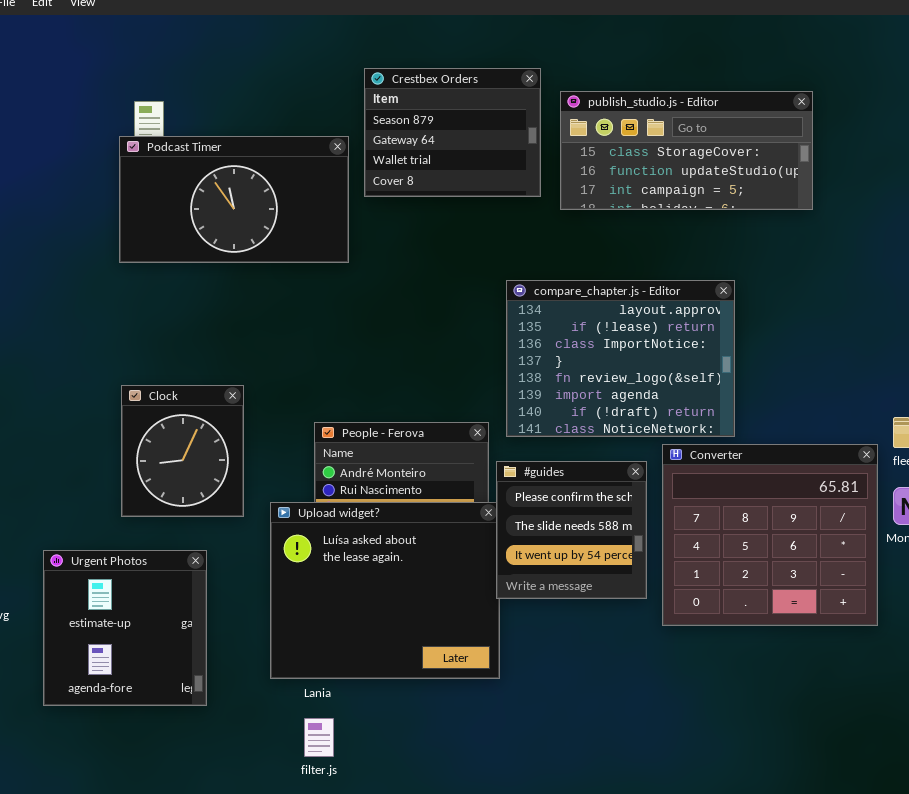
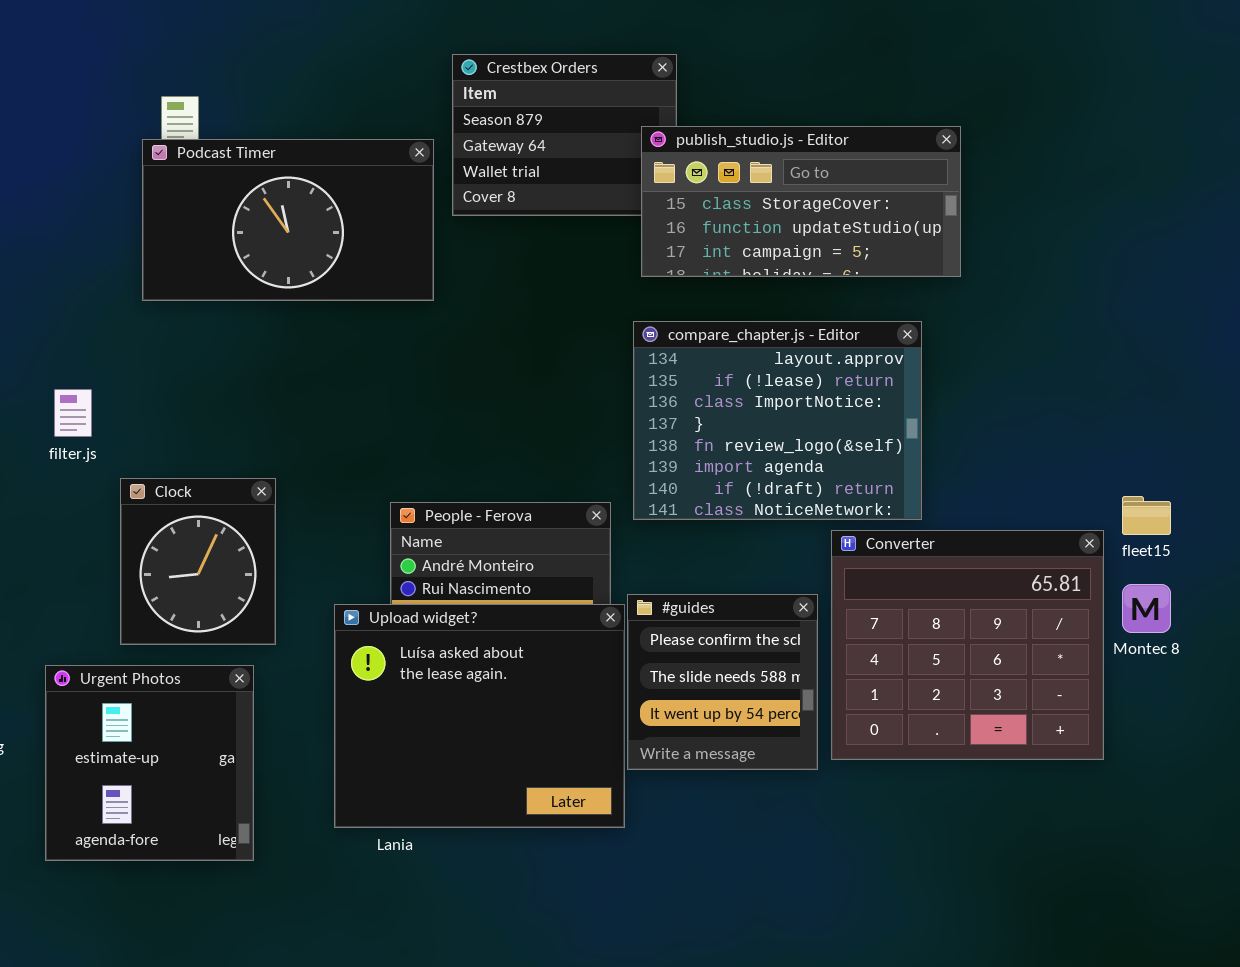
publish_studio.js - Editor: [560,91,813,210] -> [641,126,961,277], moved
Clock: [121,385,244,517] -> [120,478,276,645], moved
#guides: [496,461,647,599] -> [627,594,818,770], moved
filter.js: [304,718,334,757] -> [54,389,92,437], moved

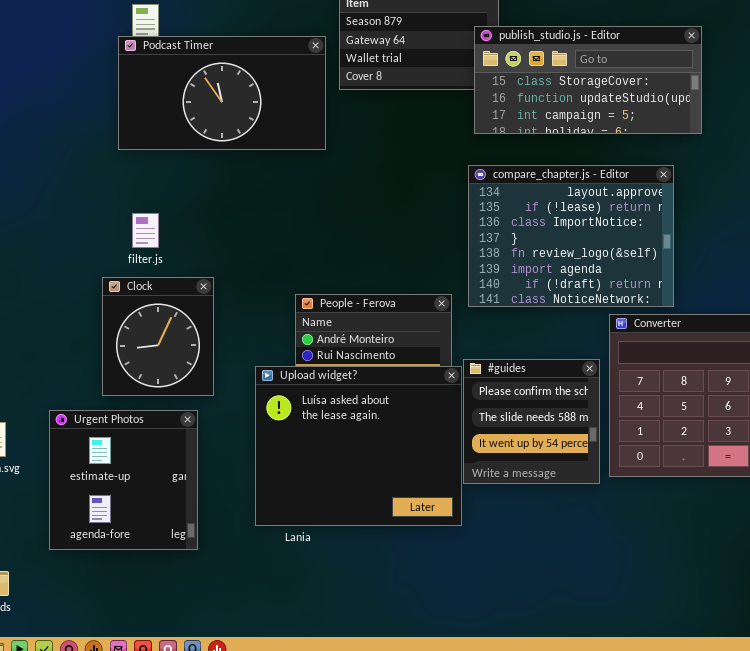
filter.js: [54,389,92,437] -> [132,213,159,248], moved

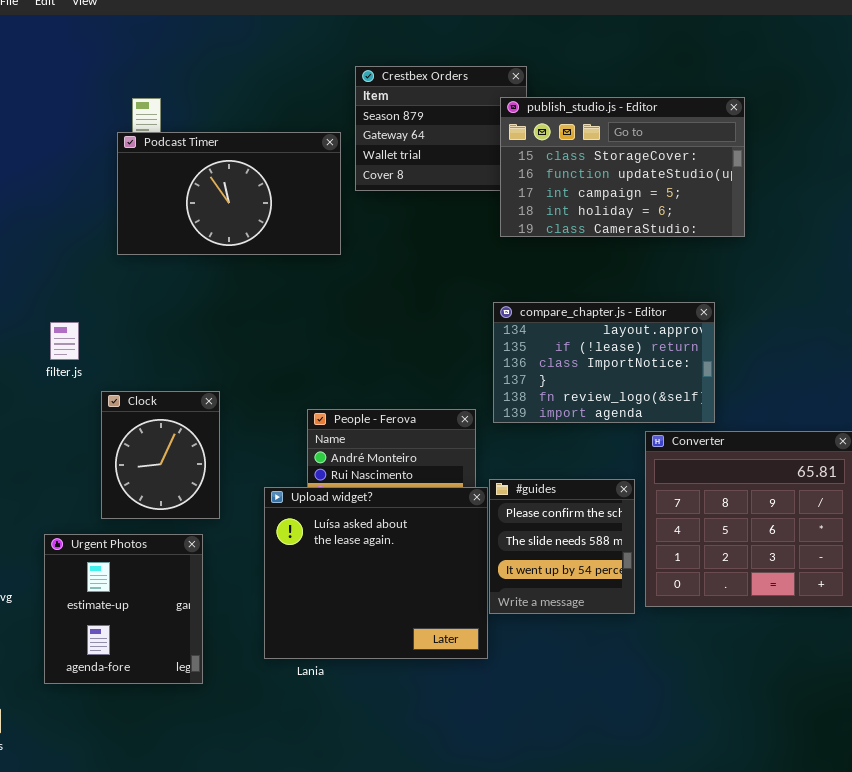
publish_studio.js - Editor: [474,26,702,134] -> [500,97,745,237], resized
compare_chapter.js - Editor: [468,165,674,307] -> [493,302,715,423], resized
filter.js: [132,213,159,248] -> [50,322,79,360], moved

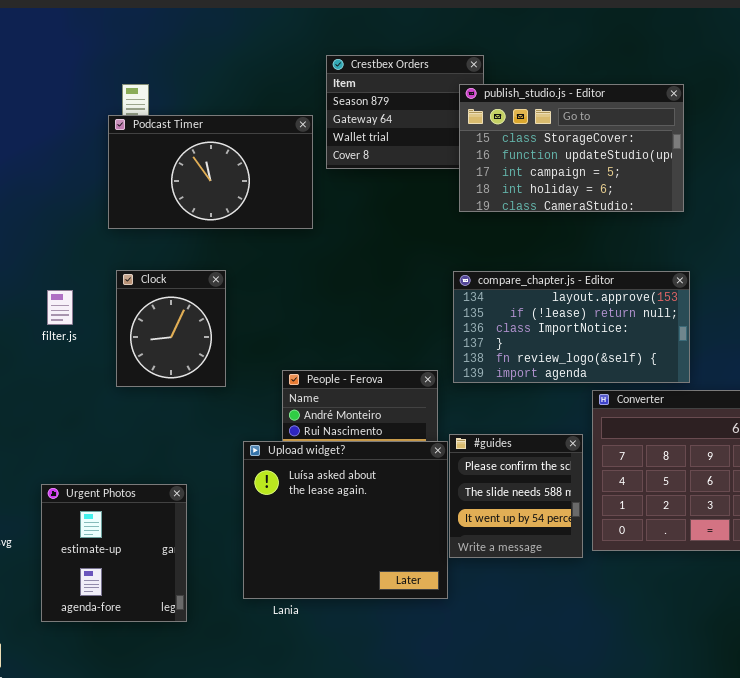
compare_chapter.js - Editor: [493,302,715,423] -> [453,271,690,383], resized
Clock: [101,391,220,519] -> [116,270,226,387], moved

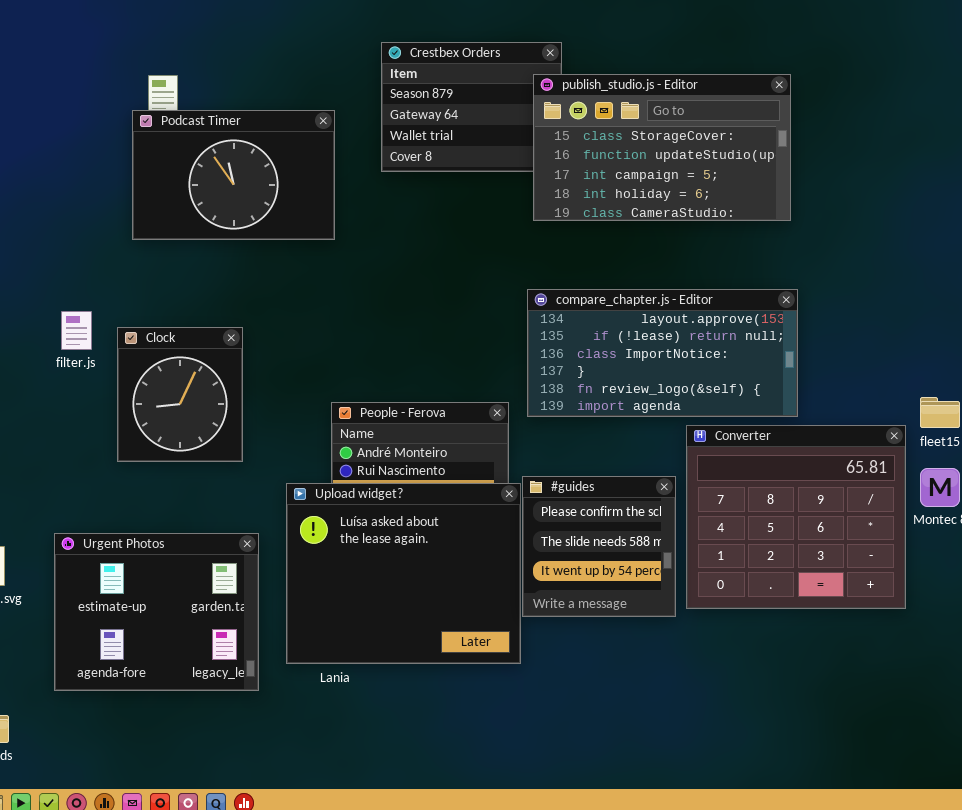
Podcast Timer: [108,115,313,229] -> [132,110,335,240], resized
Clock: [116,270,226,387] -> [117,327,243,462], moved
Urgent Photos: [41,484,187,622] -> [54,533,259,691], resized

